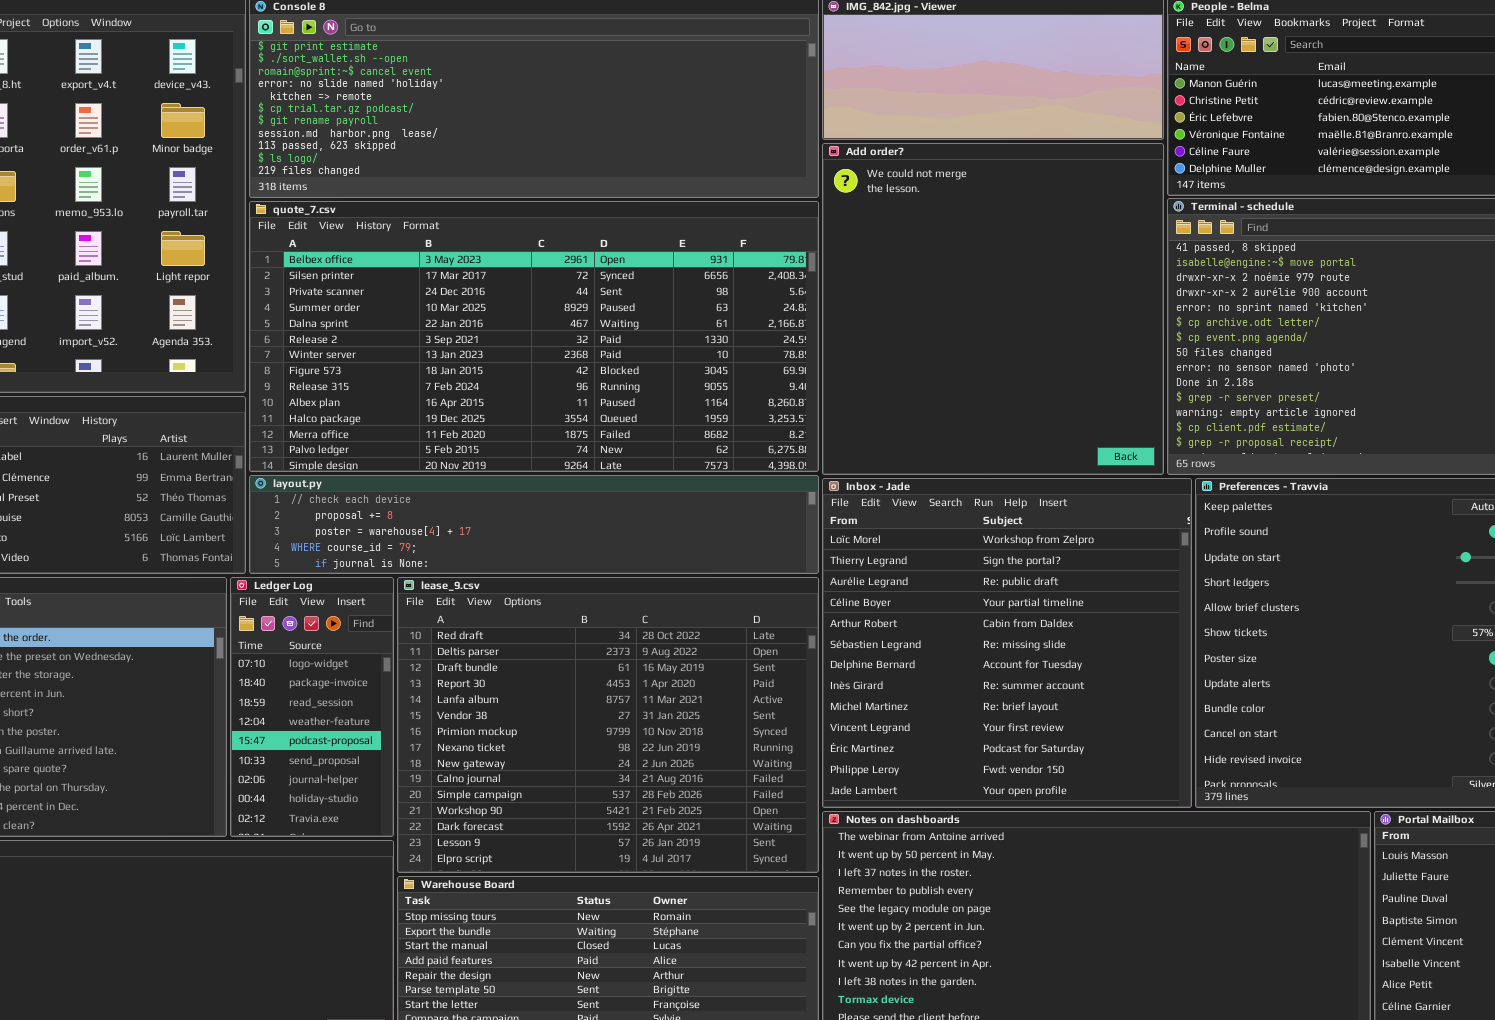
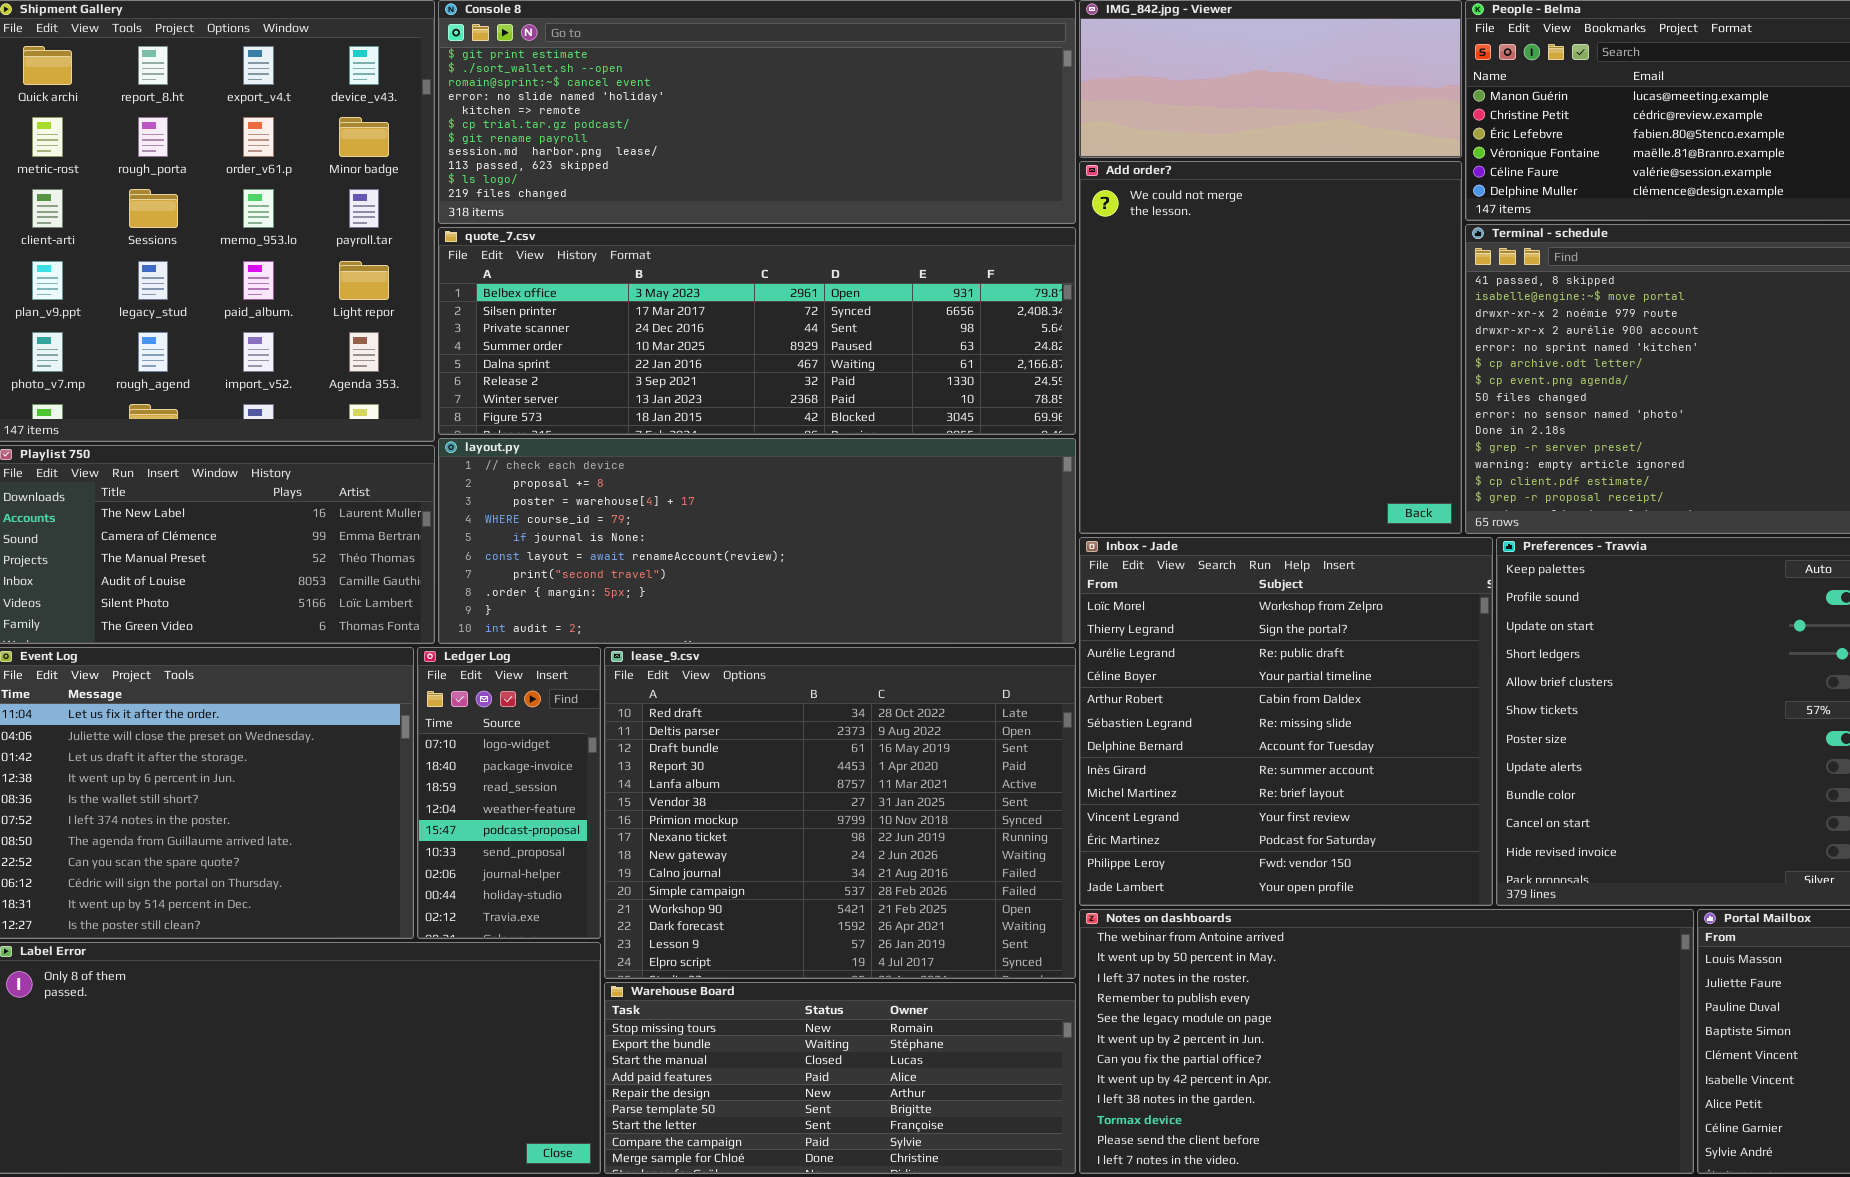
quote_7.csv: [249,201,819,472] -> [438,227,1076,435], resized
layout.py: [249,475,819,574] -> [438,438,1076,644], resized

